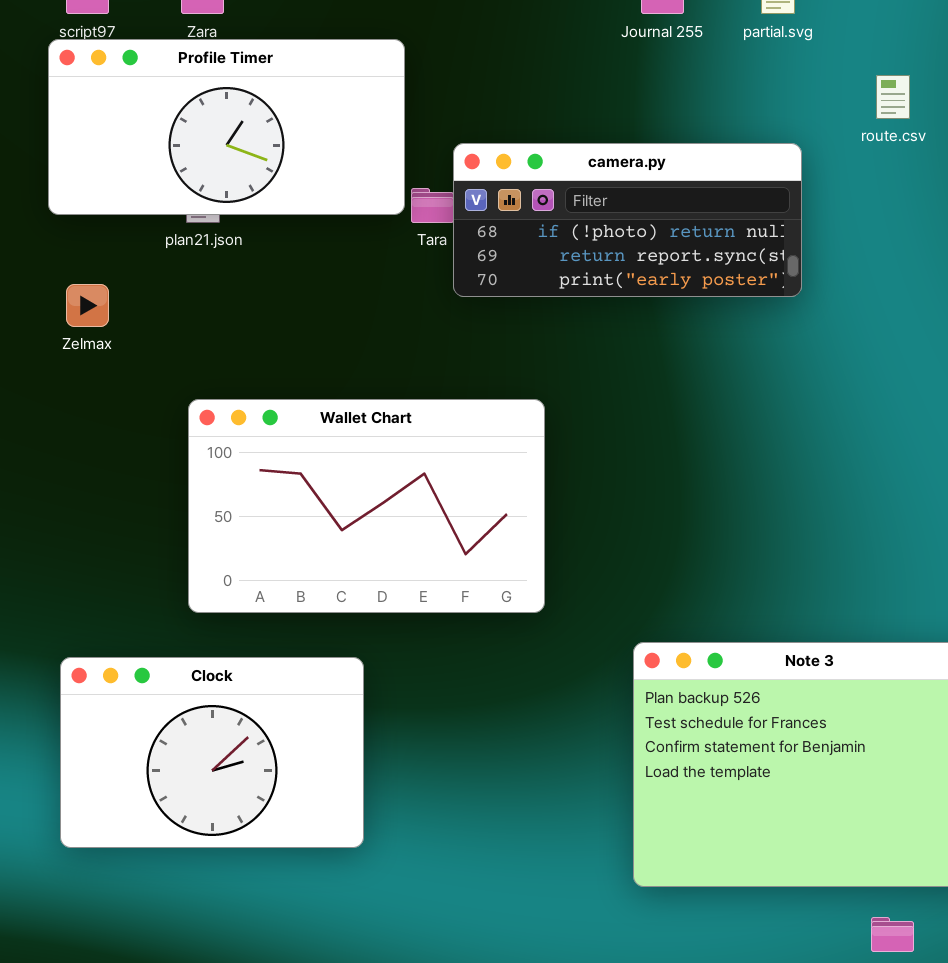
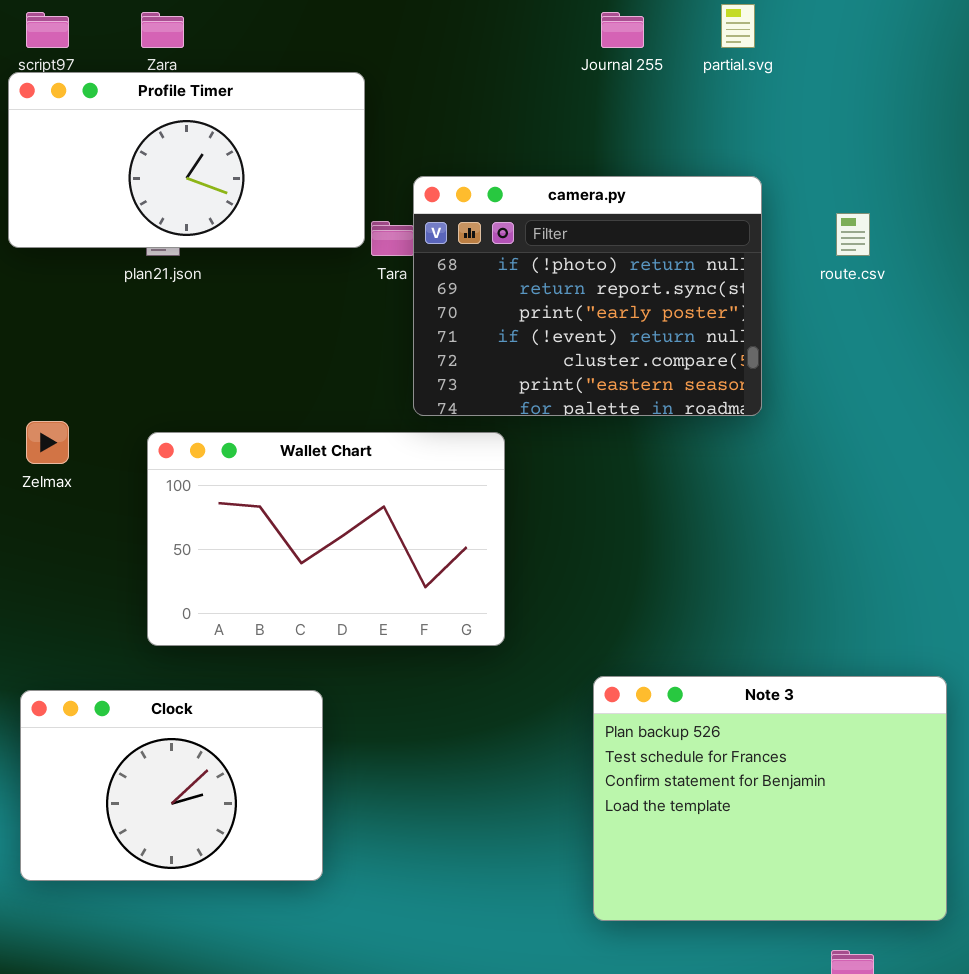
route.csv: [876,75,910,119] -> [836,213,870,256], moved
camera.py: [453,143,802,297] -> [413,176,762,416], resized
Zelmax: [66,284,109,327] -> [26,421,69,464], moved

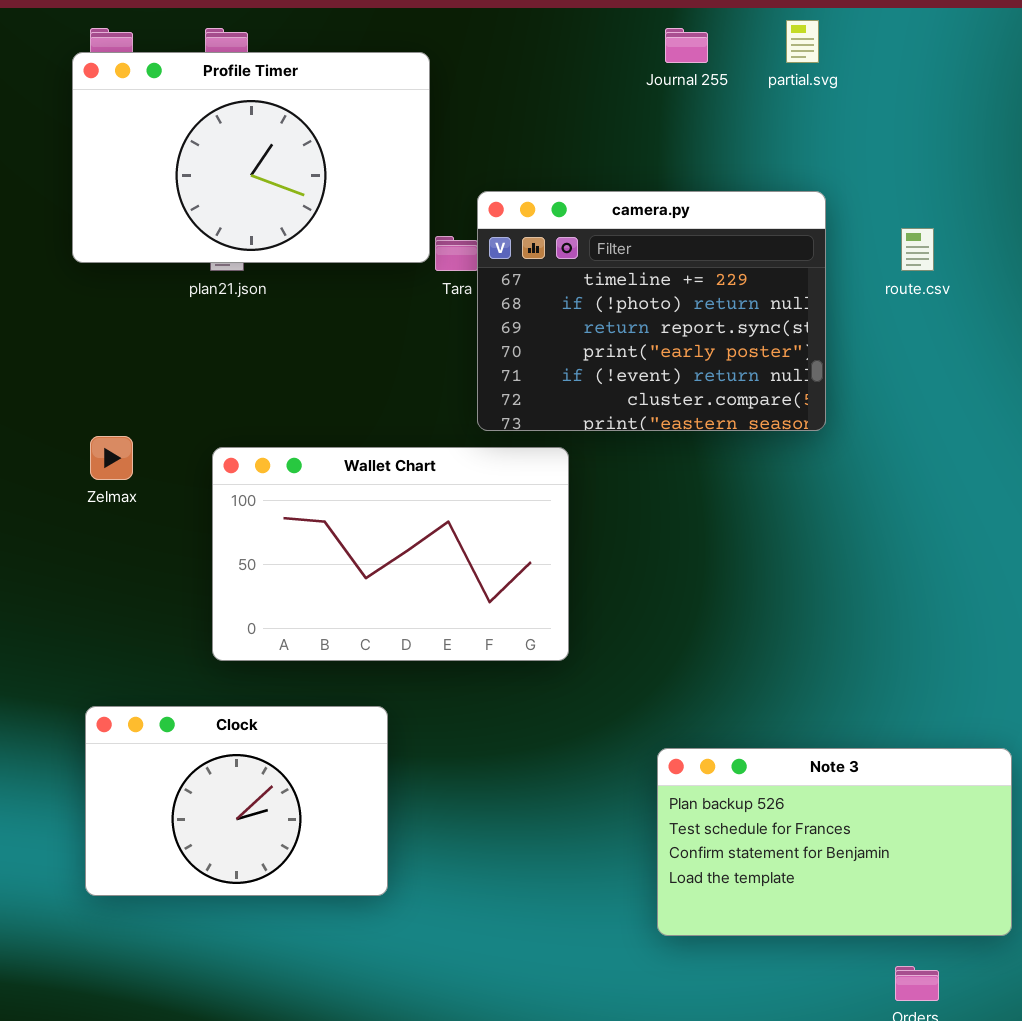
Profile Timer: [8,72,365,248] -> [72,52,430,263], resized
camera.py: [413,176,762,416] -> [477,191,826,431], scrolled up 1 row
Note 3: [593,676,947,921] -> [657,748,1012,936], resized

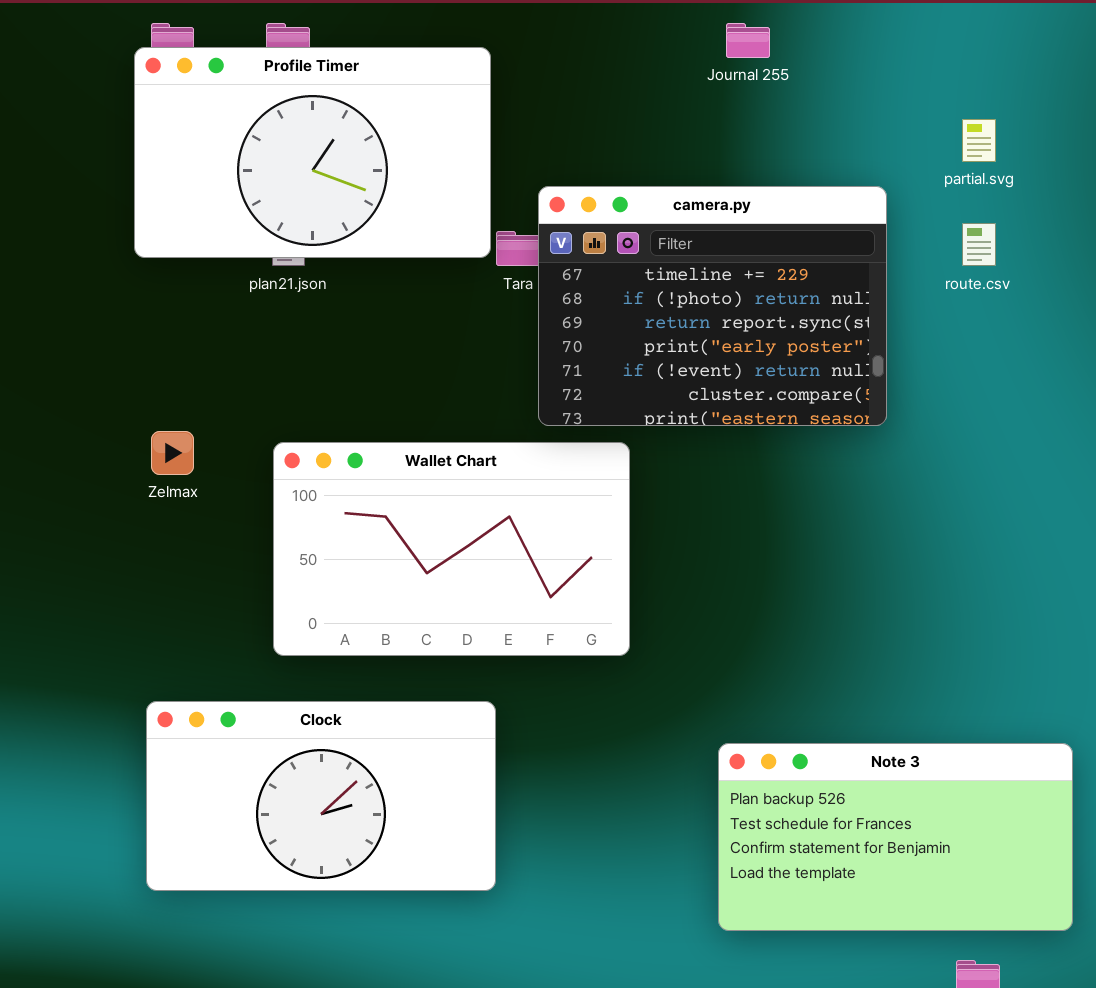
partial.svg: [786,20,819,63] -> [962,119,996,162], moved
Clock: [85,706,388,896] -> [146,701,496,891], resized

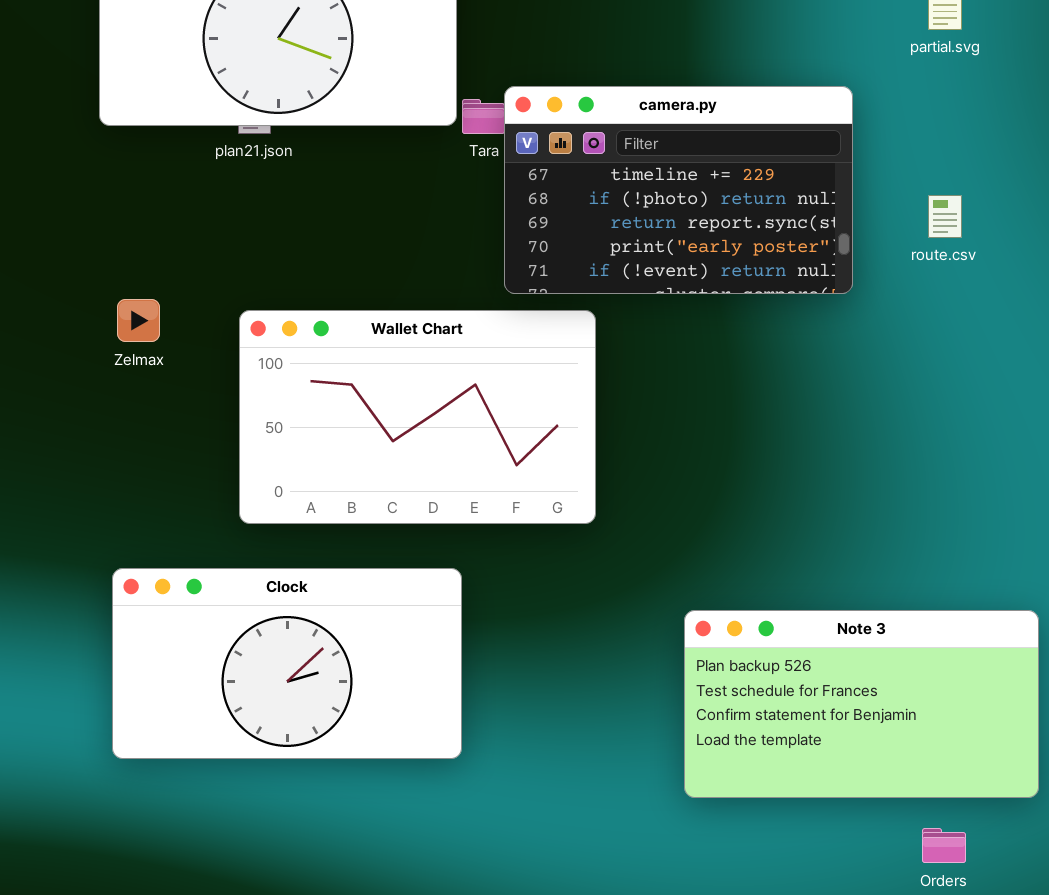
camera.py: [538,186,887,426] -> [504,86,853,294], resized
route.csv: [962,223,996,266] -> [928,195,962,238], moved

